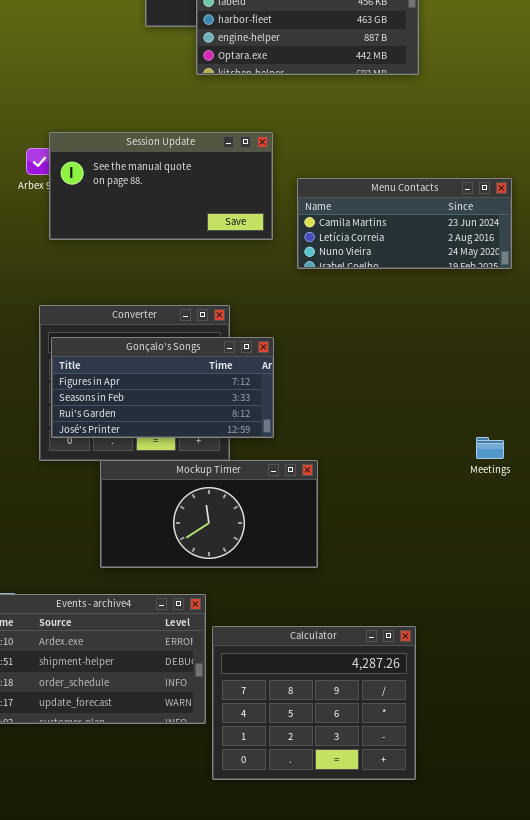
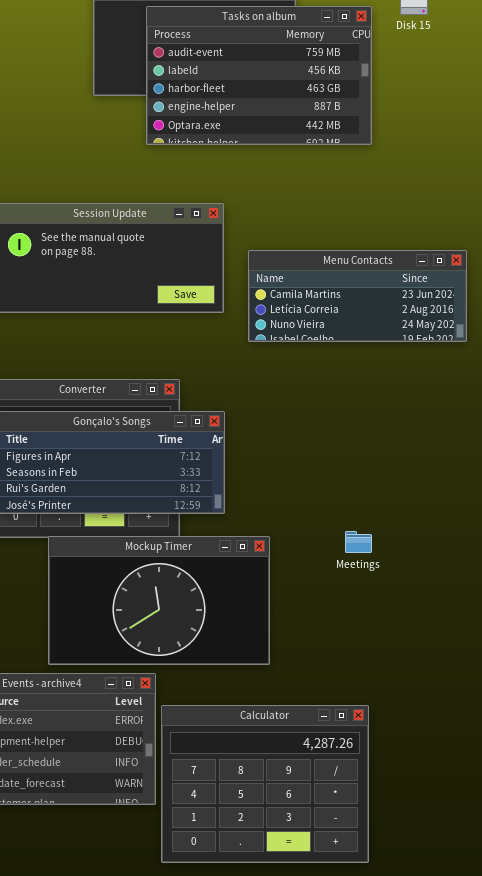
Meetings: [476,437,504,459] -> [345,531,372,553], moved
Mockup Timer: [100,460,318,568] -> [48,536,270,665], resized

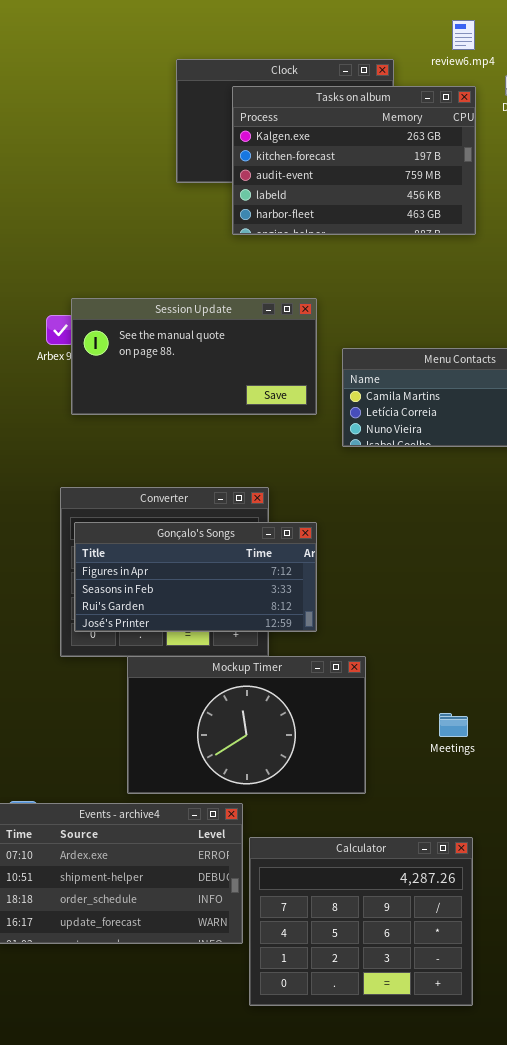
Tasks on album: [146,6,372,145] -> [232,86,476,235], scrolled up 2 rows
Meetings: [345,531,372,553] -> [439,713,468,737], moved

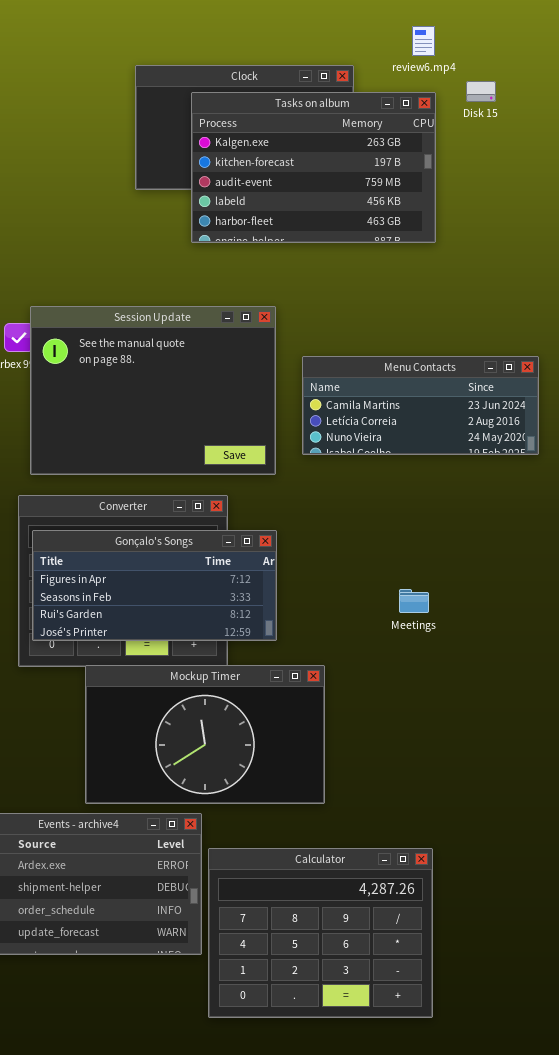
Session Update: [71,298,317,415] -> [30,306,276,475], resized
Meetings: [439,713,468,737] -> [399,589,429,613], moved

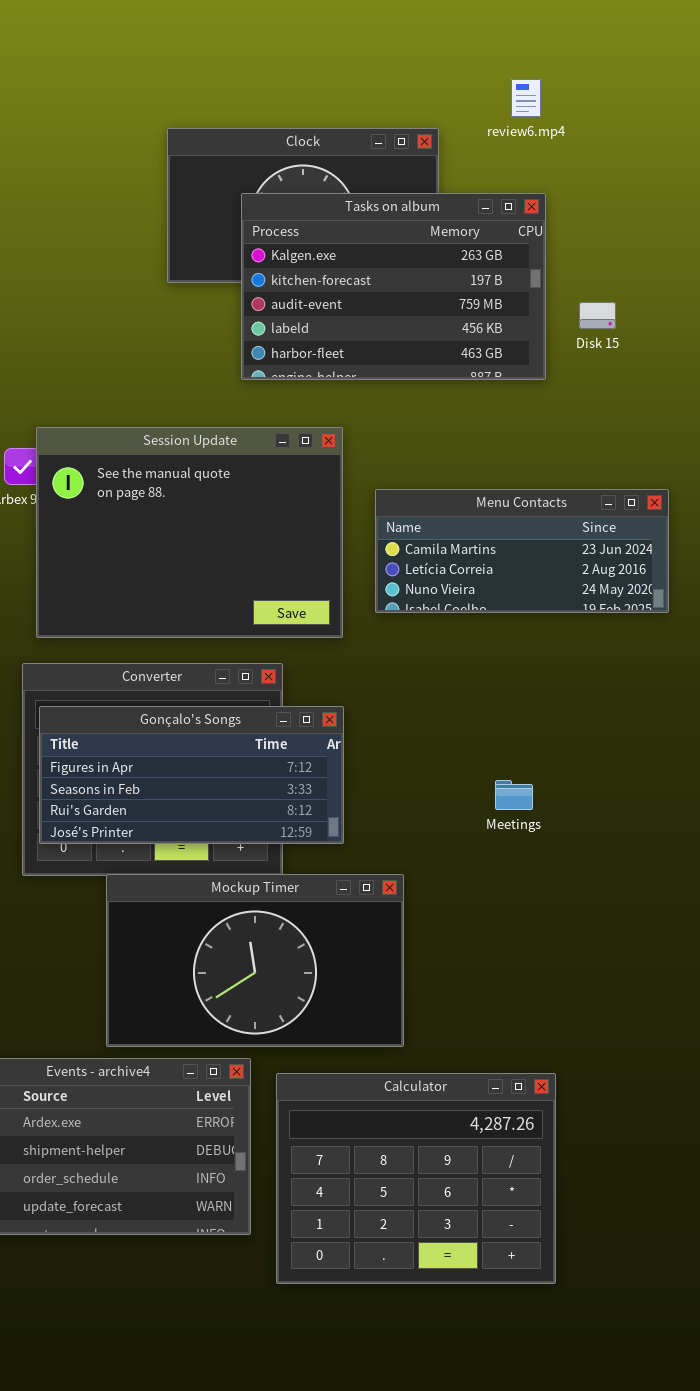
Disk 15: [466,81,496,102] -> [579,302,616,329], moved
Tasks on album: [191,92,436,243] -> [241,193,546,380], moved
Calculator: [208,848,433,1018] -> [276,1073,556,1284], moved

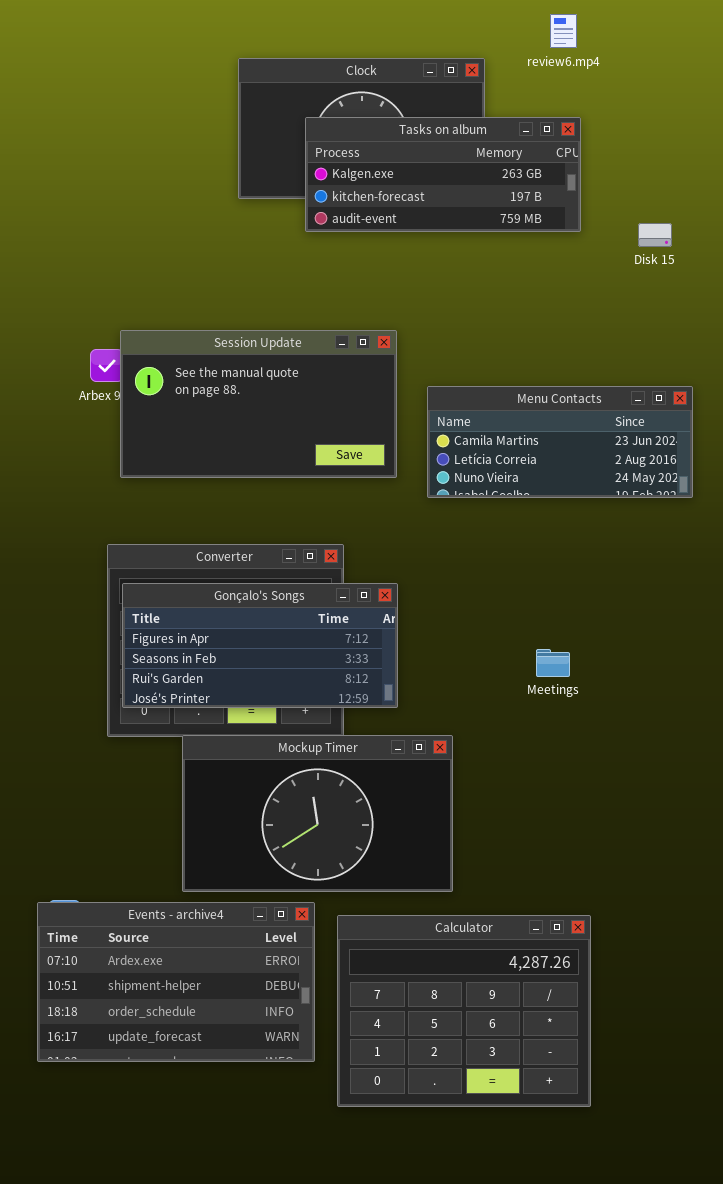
Tasks on album: [241,193,546,380] -> [305,117,581,232], resized
Disk 15: [579,302,616,329] -> [638,223,672,247], moved
Session Update: [36,427,343,638] -> [120,330,397,478], resized

